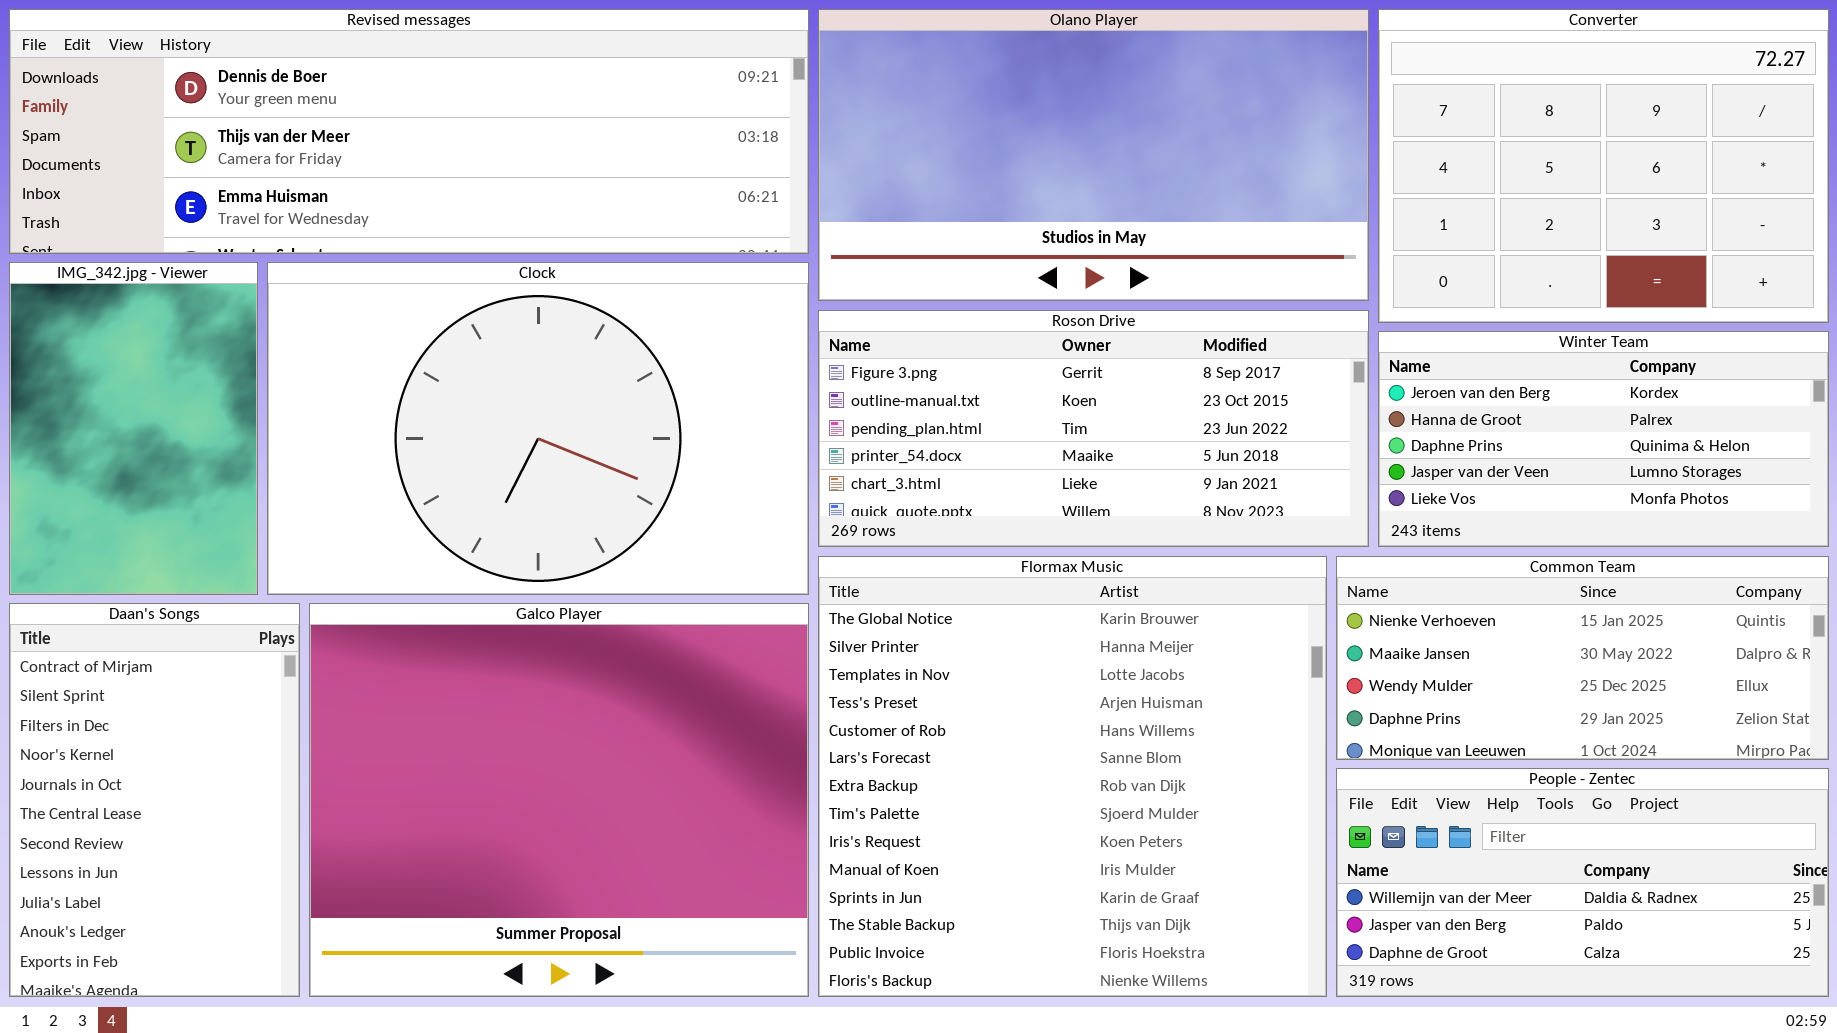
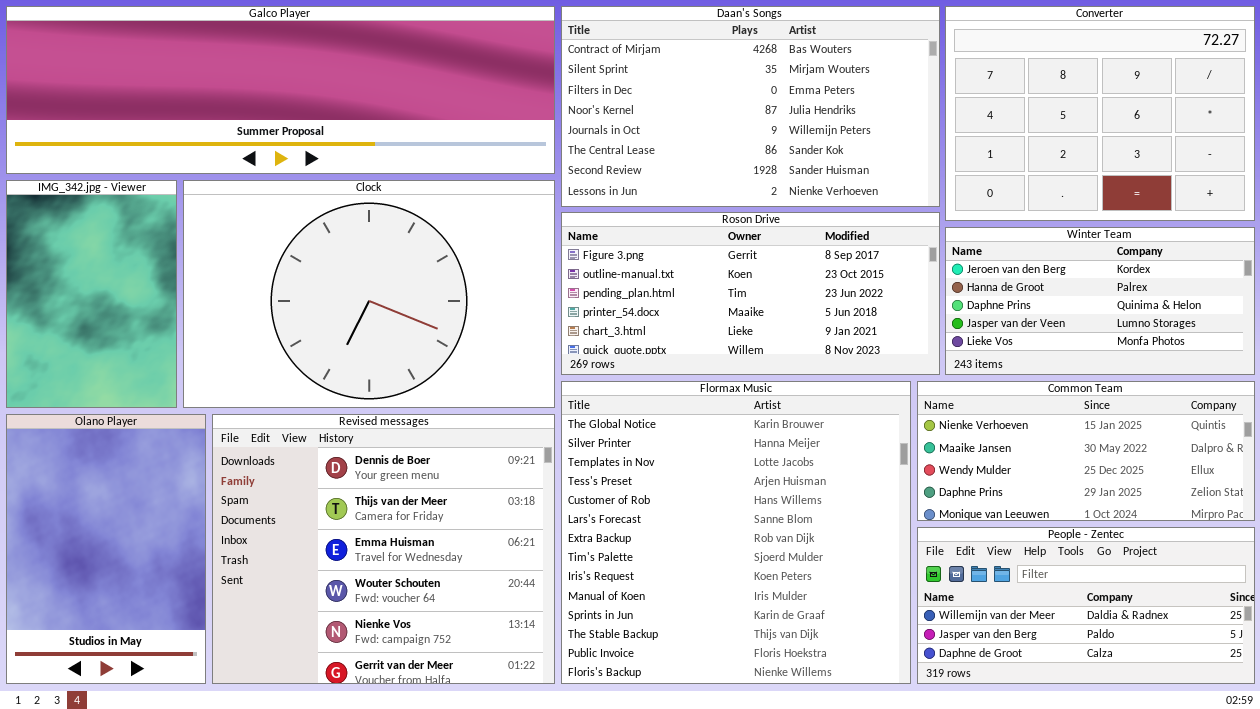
Revised messages: [9,9,809,254] -> [212,414,555,684], moved, resized
Olano Player: [818,9,1369,301] -> [6,414,206,684], moved, resized
Daan's Songs: [9,603,300,997] -> [561,6,940,207], moved, resized
Galco Player: [309,603,809,997] -> [6,6,555,174], moved, resized

